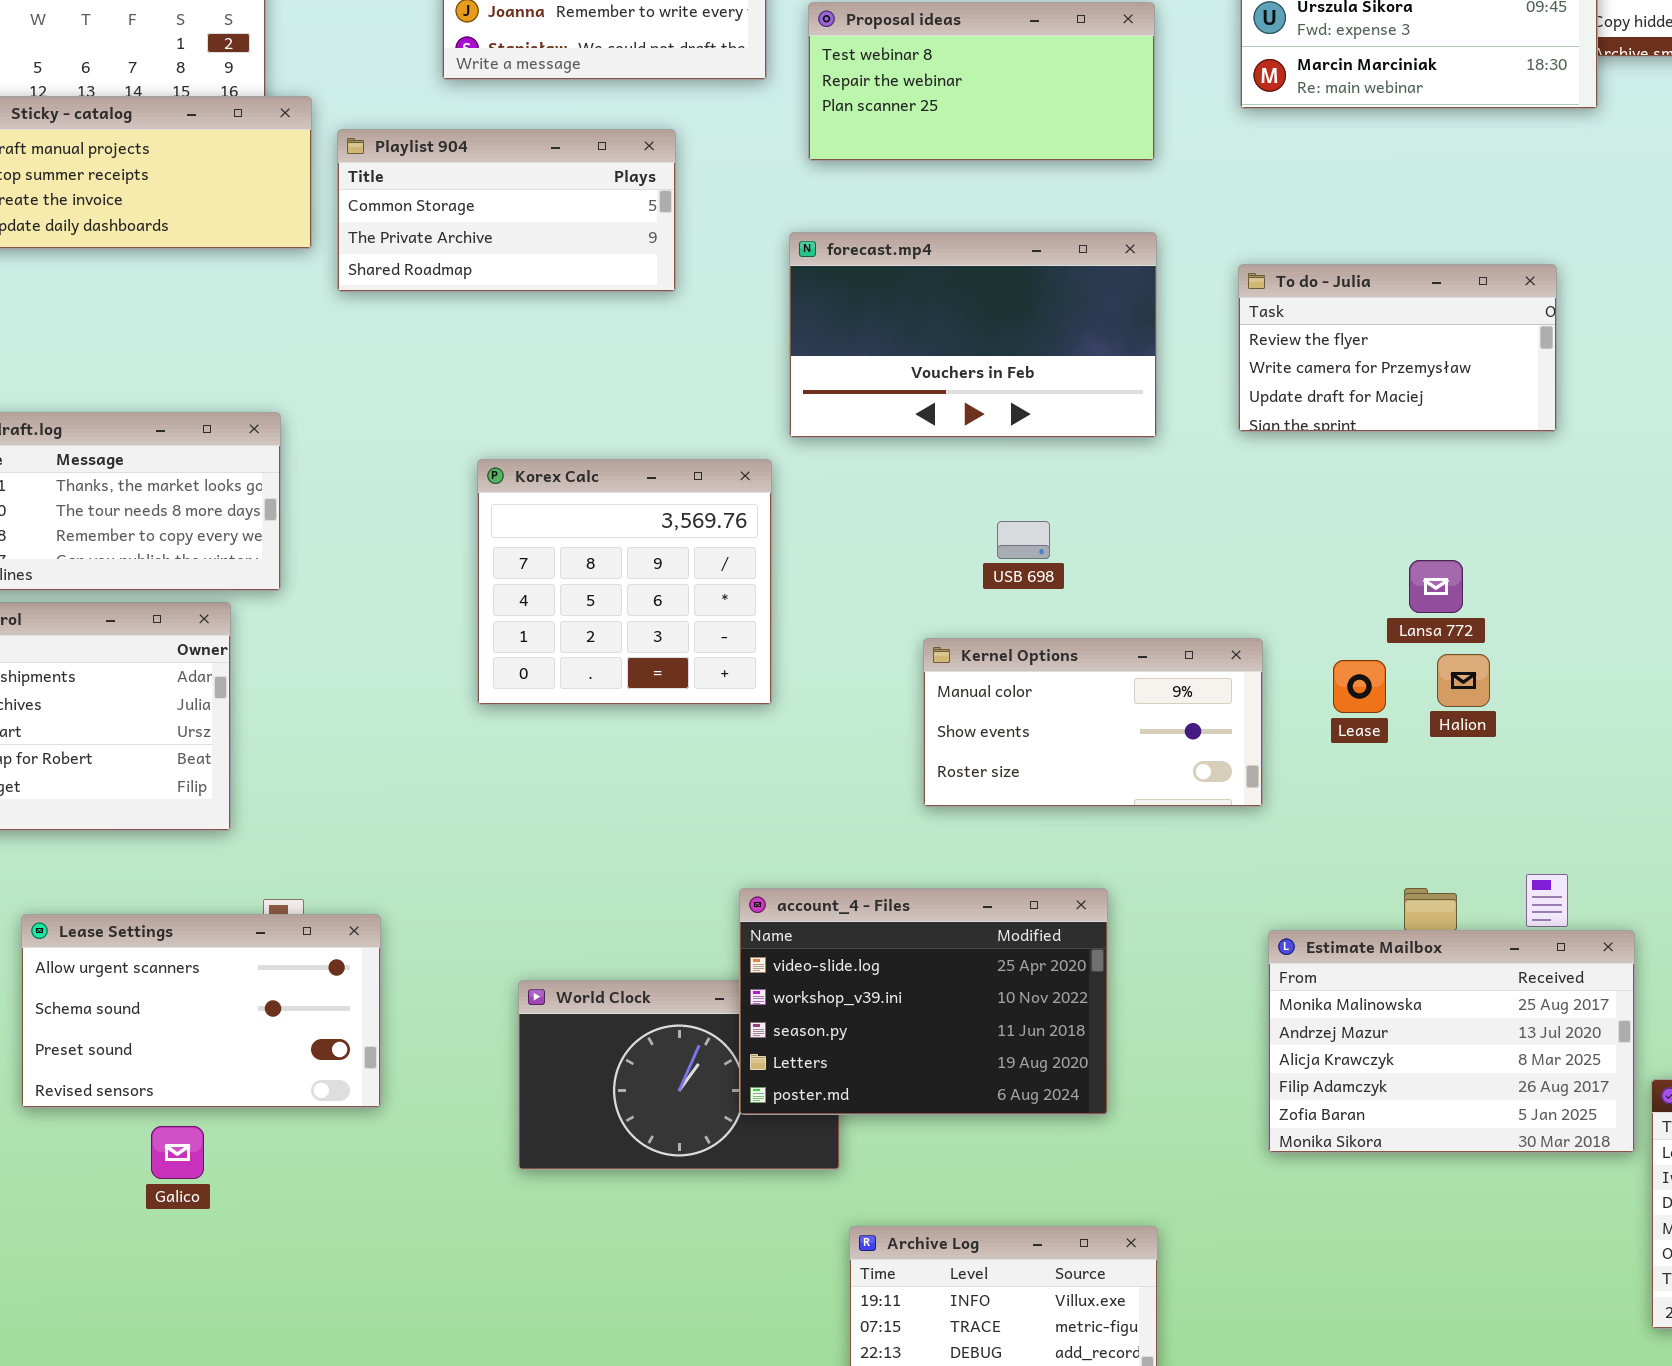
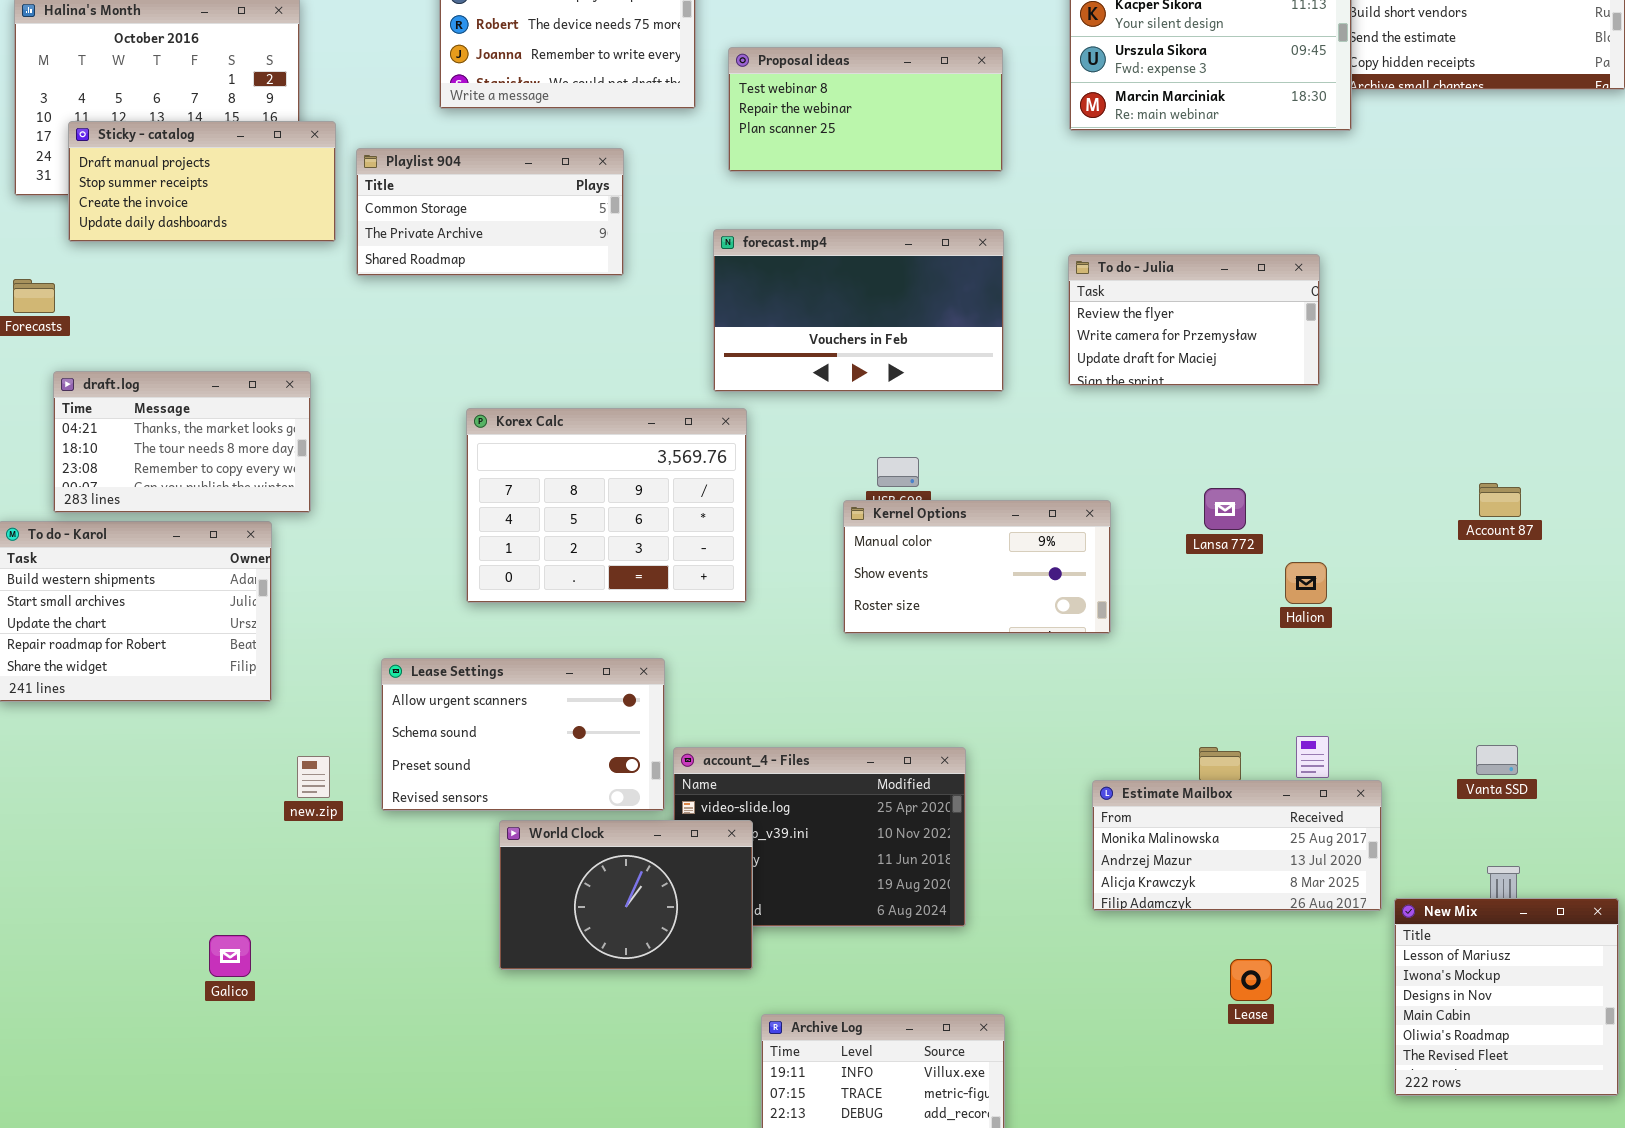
Korex Calc: [477,459,772,705] -> [466,408,747,603], resized
Kernel Options: [923,638,1263,807] -> [843,500,1111,634], moved
Halion: [1437,654,1490,707] -> [1285,562,1327,604], moved
Lease: [1333,660,1386,713] -> [1230,959,1272,1001], moved
Lease Settings: [21,914,381,1108] -> [381,658,665,811], moved
Estimate Mailbox: [1268,930,1635,1153] -> [1092,780,1382,911], resized
World Clock: [518,980,840,1170] -> [499,820,753,970], raised

